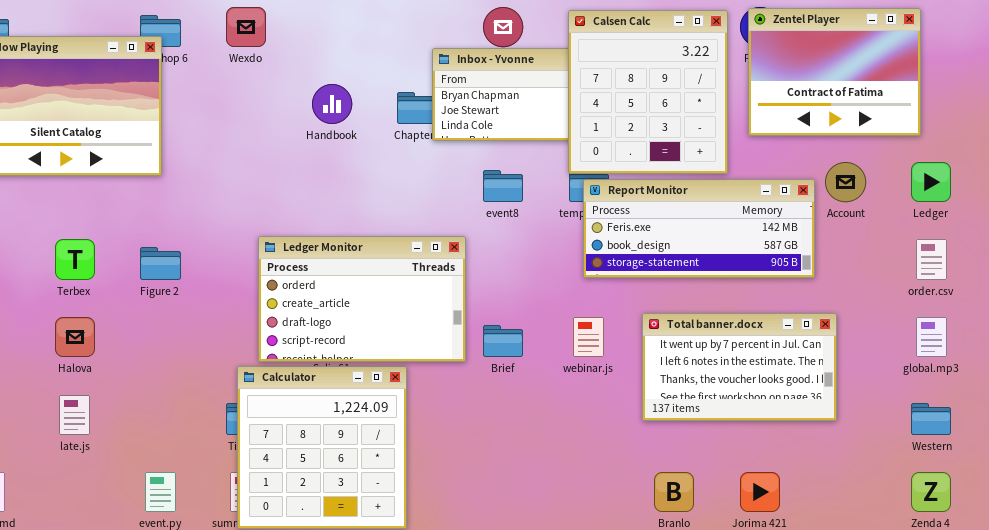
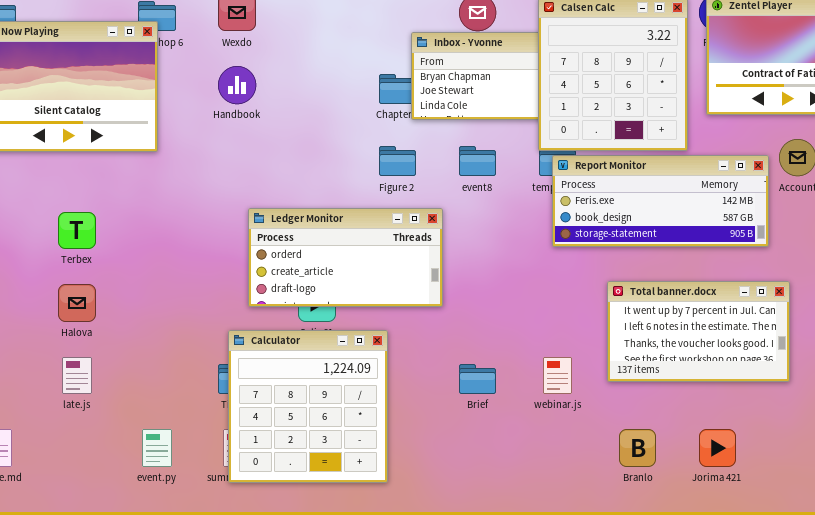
Handbook: [312,84,352,124] -> [218,66,256,104], moved
Ledger Monitor: [258,236,466,362] -> [248,208,443,307], resized
Figure 2: [140,247,181,280] -> [379,146,416,176], moved
webinar.js: [573,317,604,357] -> [543,357,572,394], moved
Brief: [483,325,523,357] -> [459,364,496,394], moved

